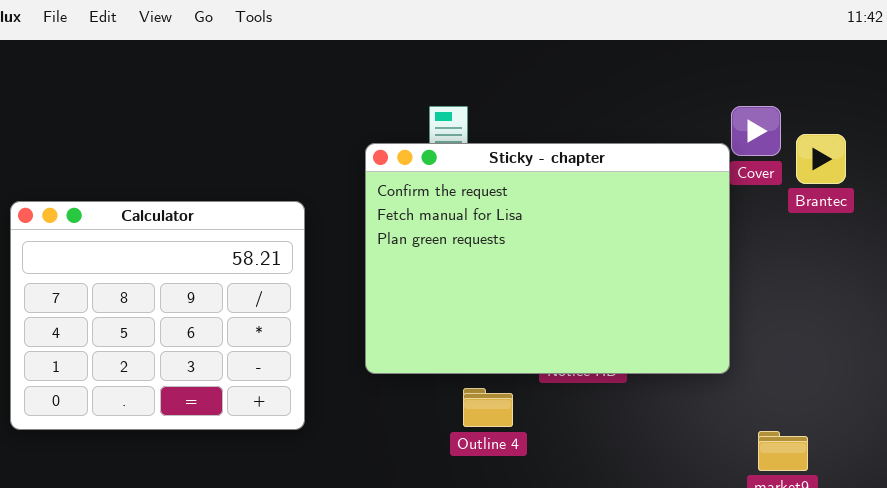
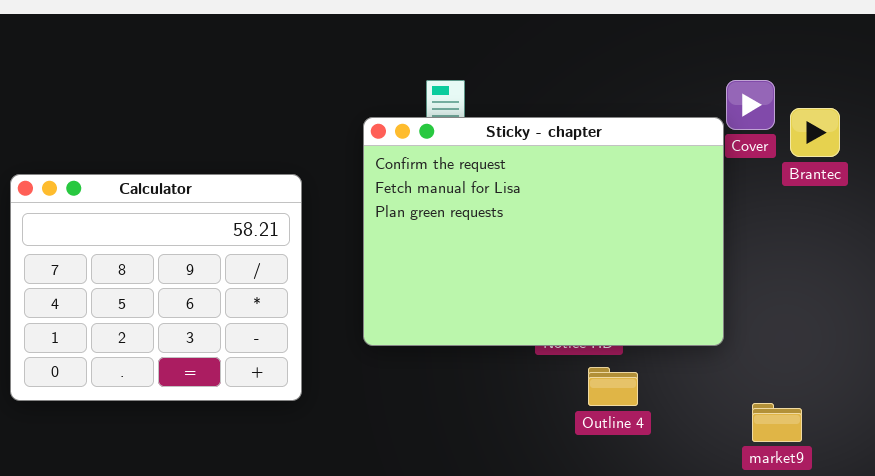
Outline 4: [463,388,513,427] -> [588,367,638,406], moved

